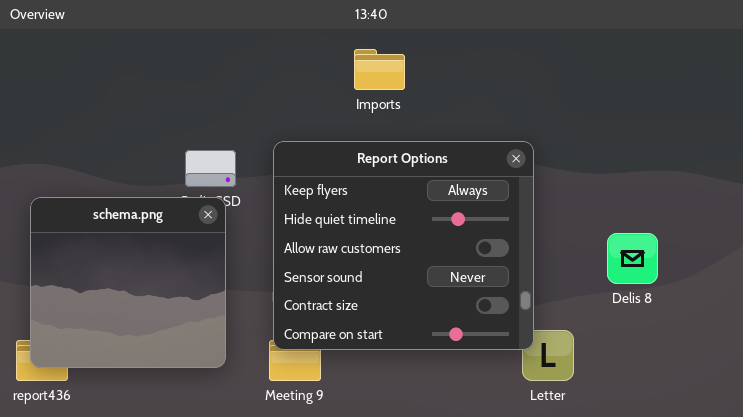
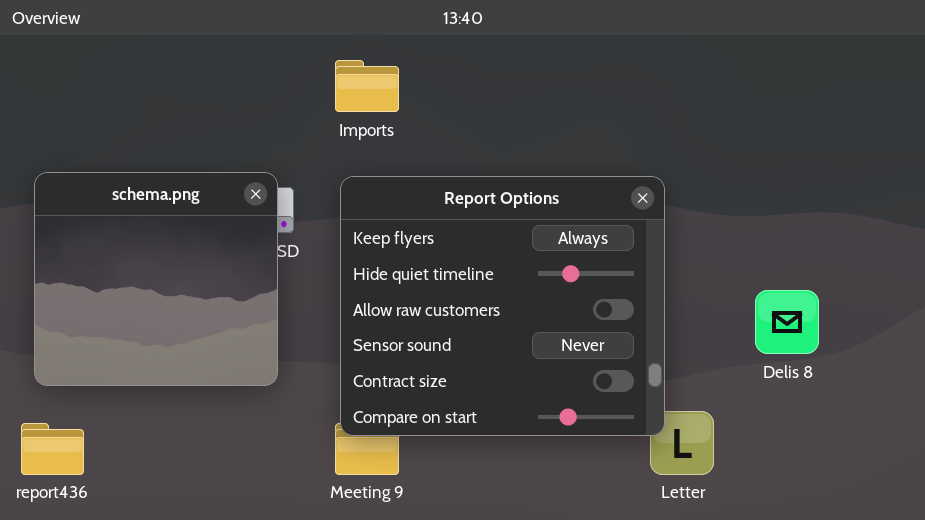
Imports: [354,49,405,90] -> [335,60,399,112], moved
schema.png: [30,197,226,368] -> [34,172,278,386], moved

